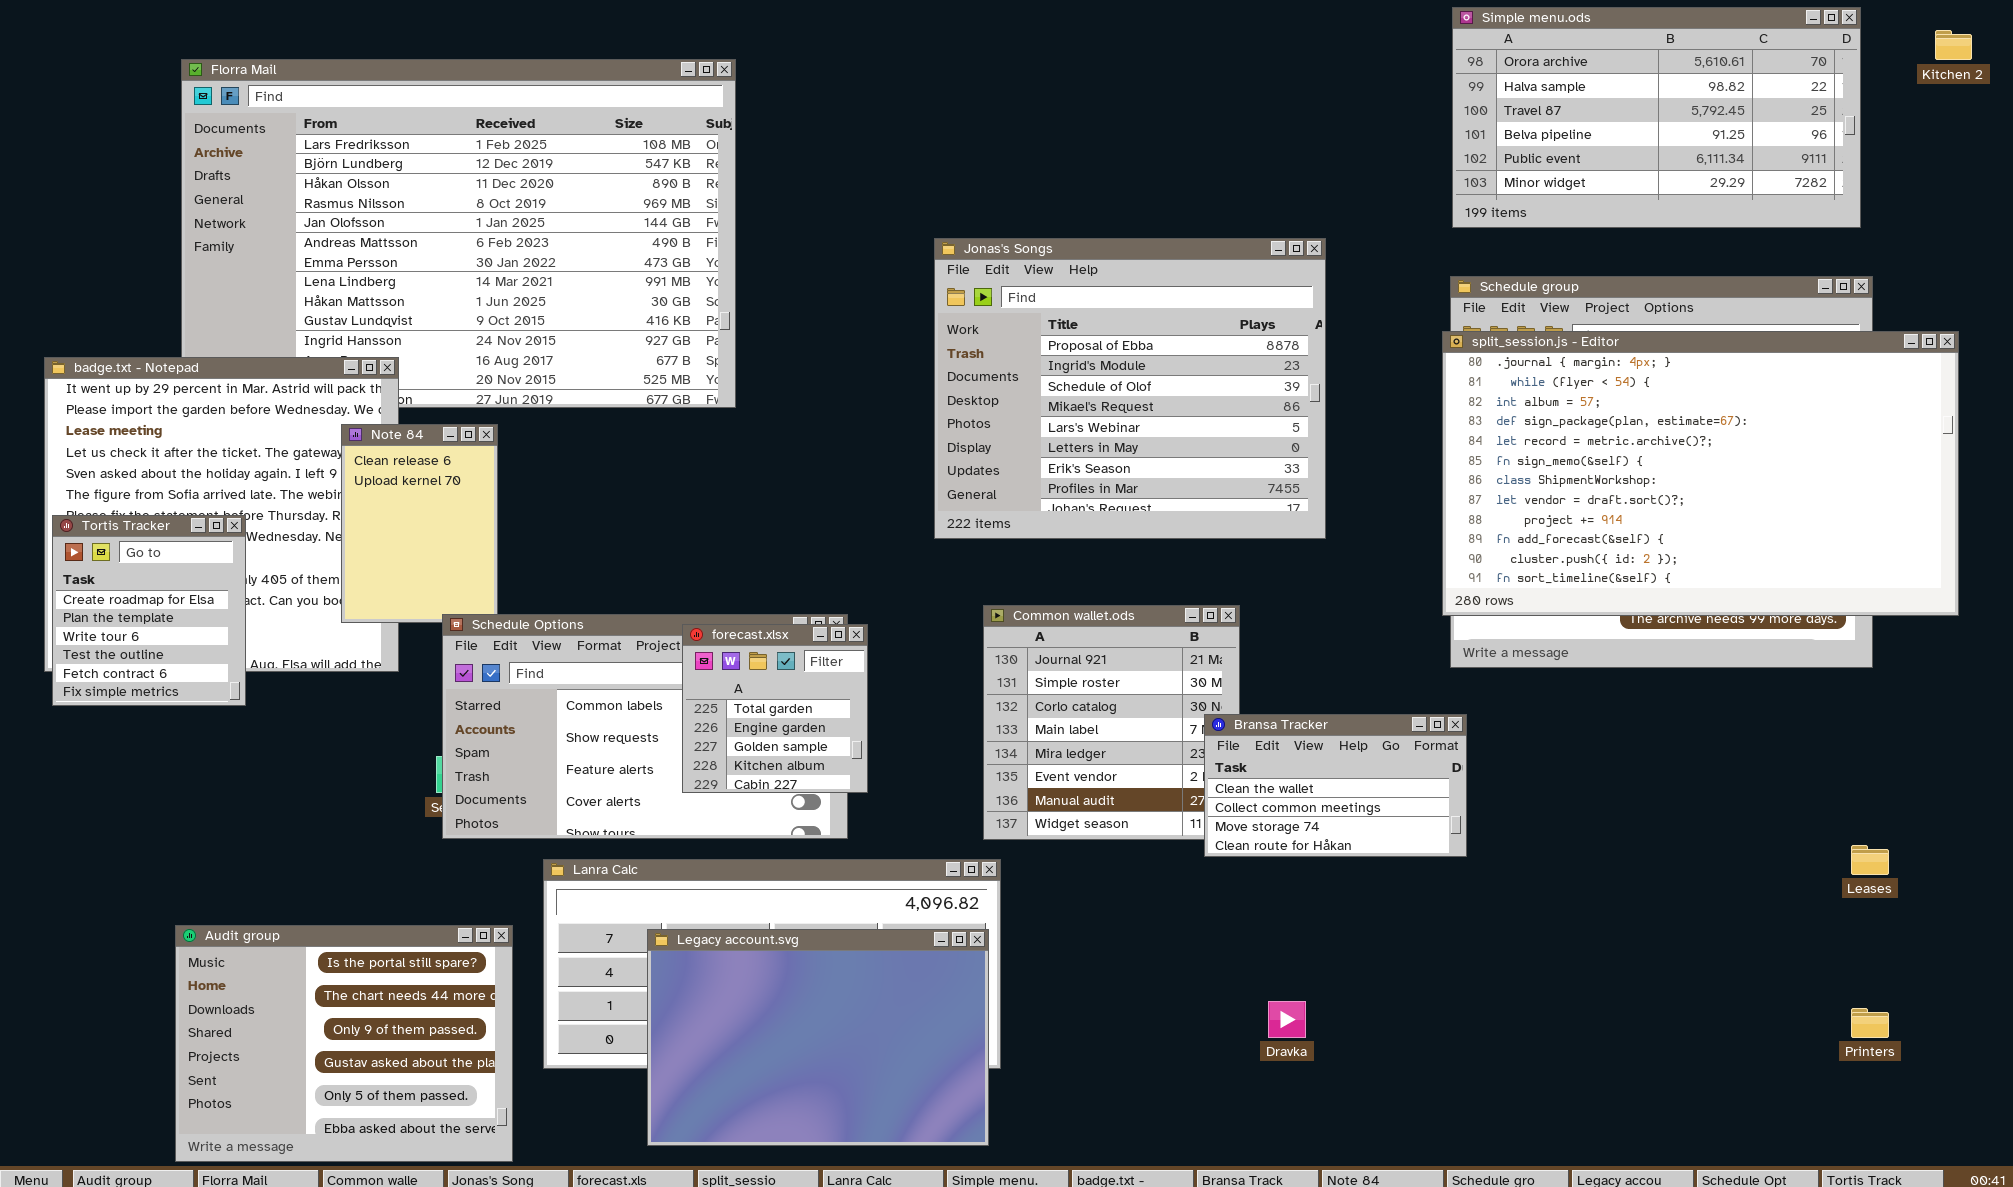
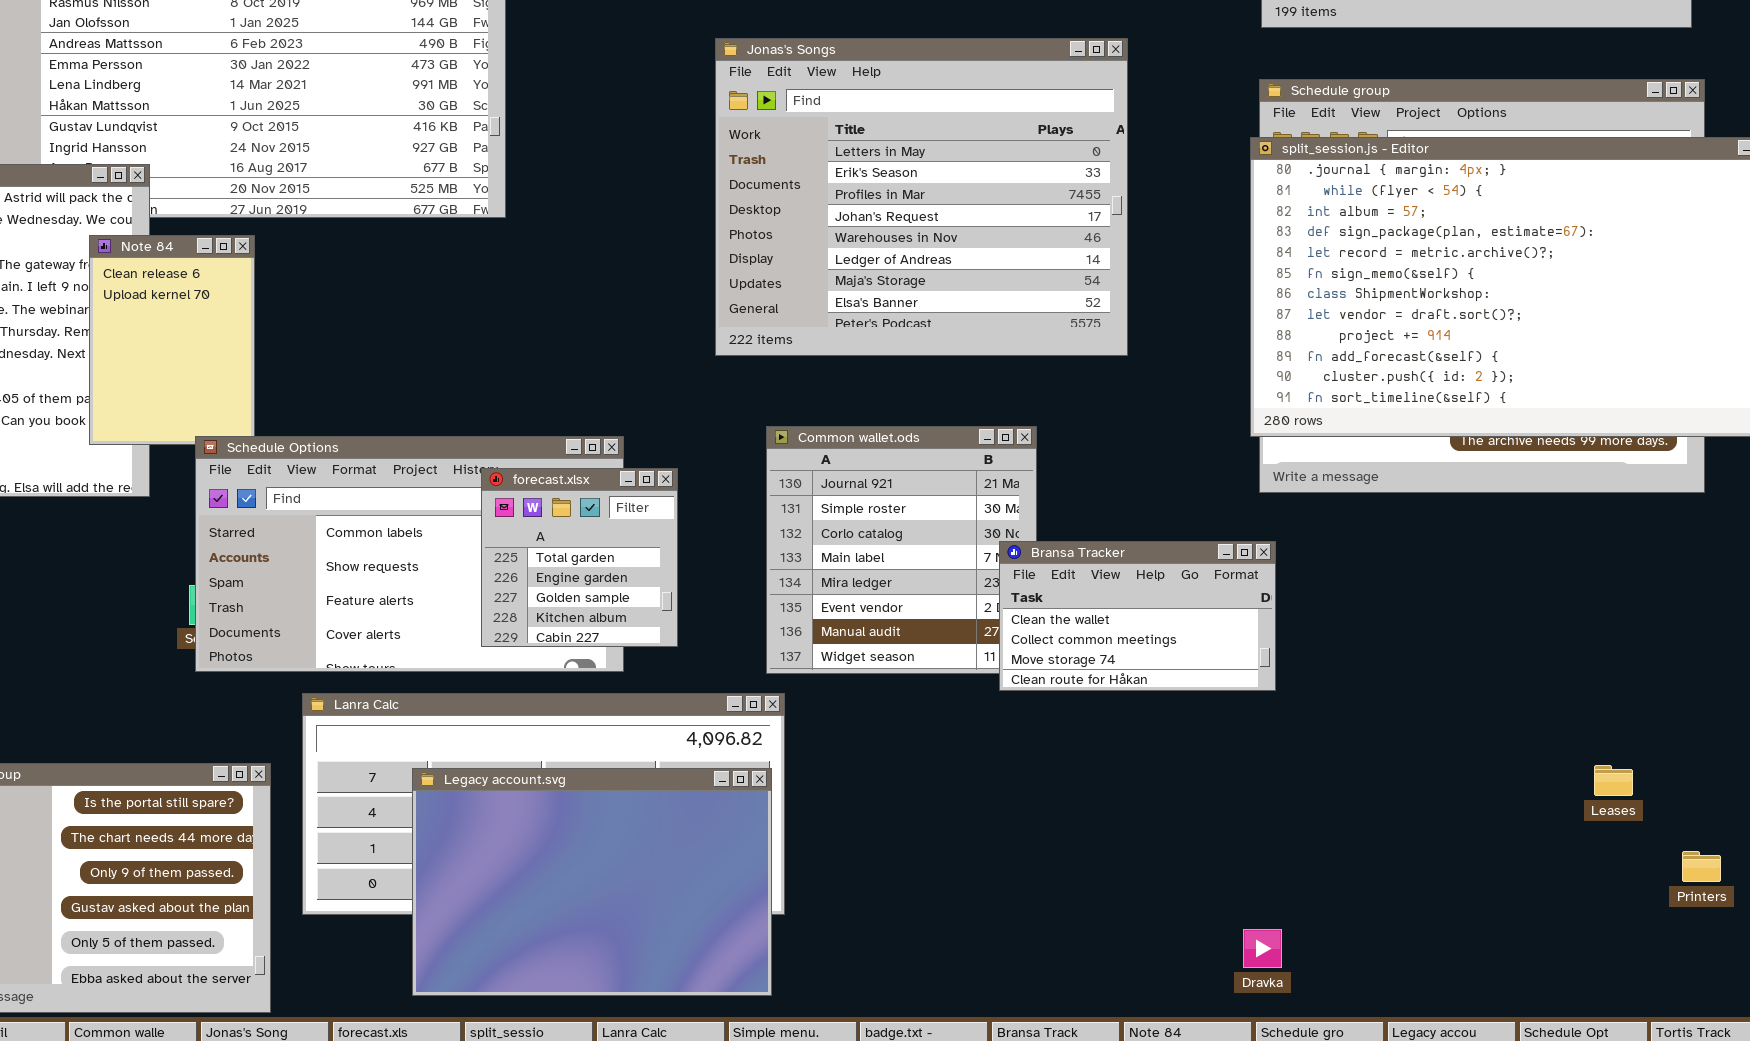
Jonas's Songs: [934,238,1326,539] -> [715,38,1128,356], scrolled down 5 rows
forecast.xlsx: [682,624,868,793] -> [481,468,678,647], moved
Leases: [1851,845,1889,875] -> [1594,765,1633,796], moved
Dravka: [1268,1001,1306,1038] -> [1243,929,1282,968], moved

